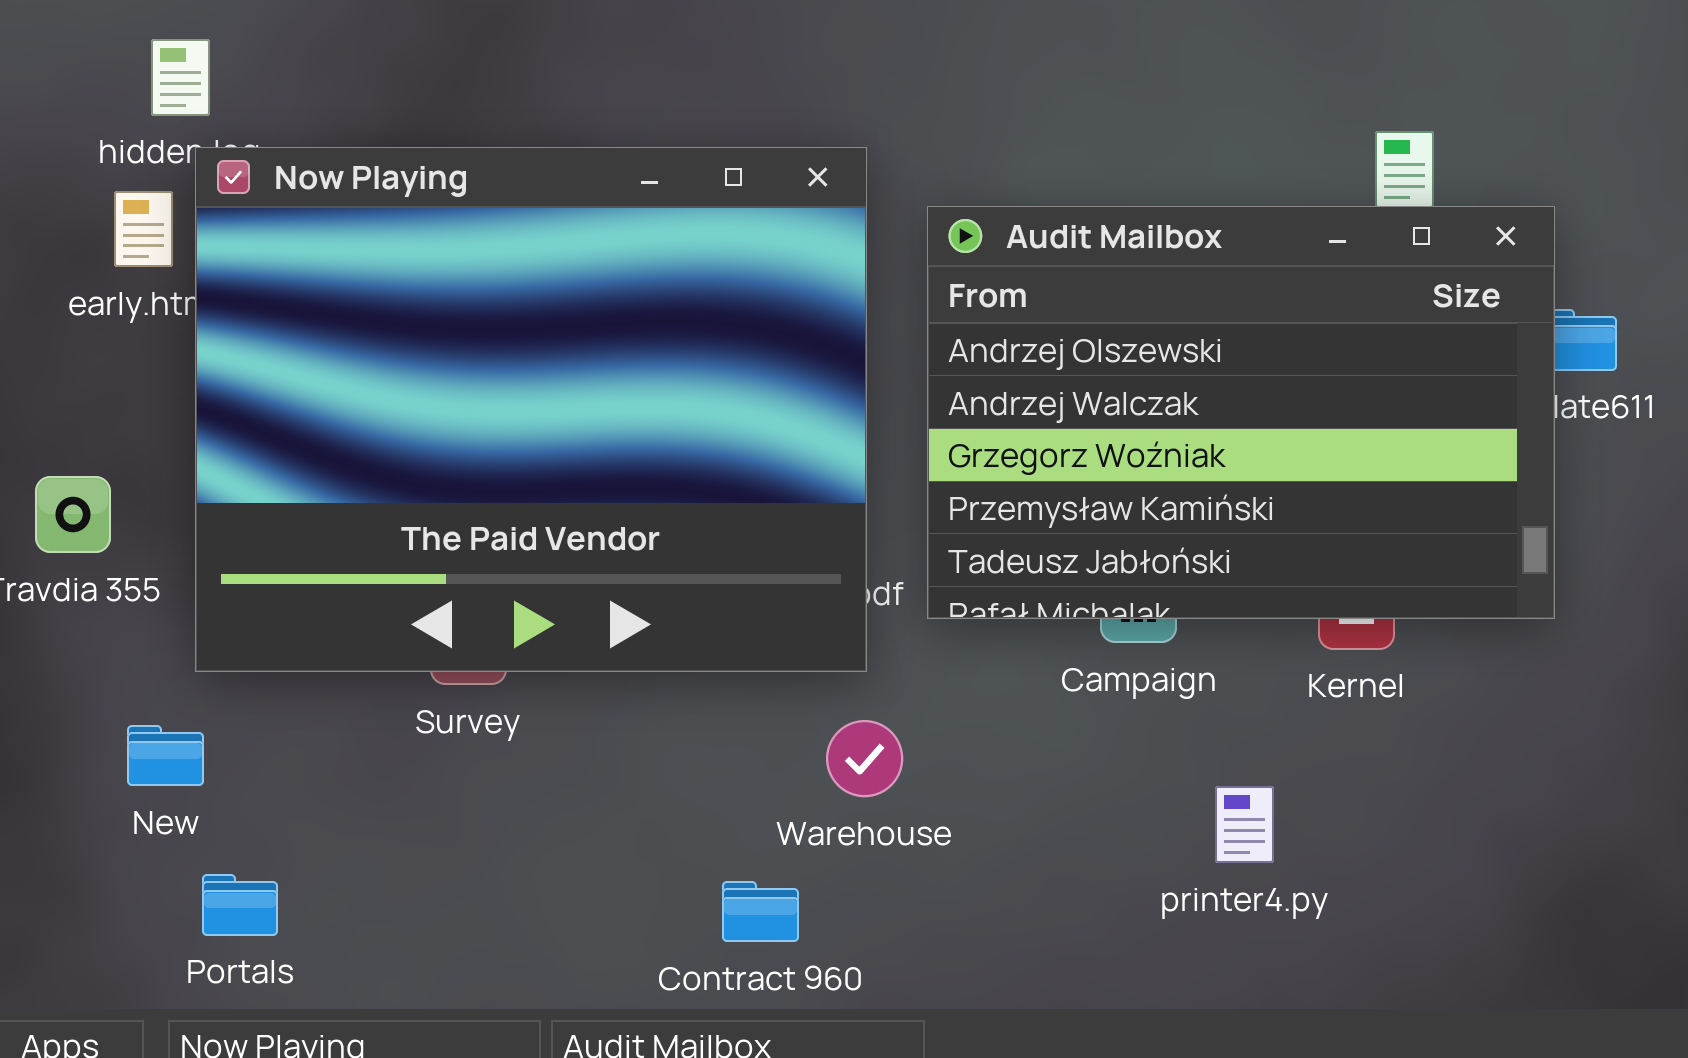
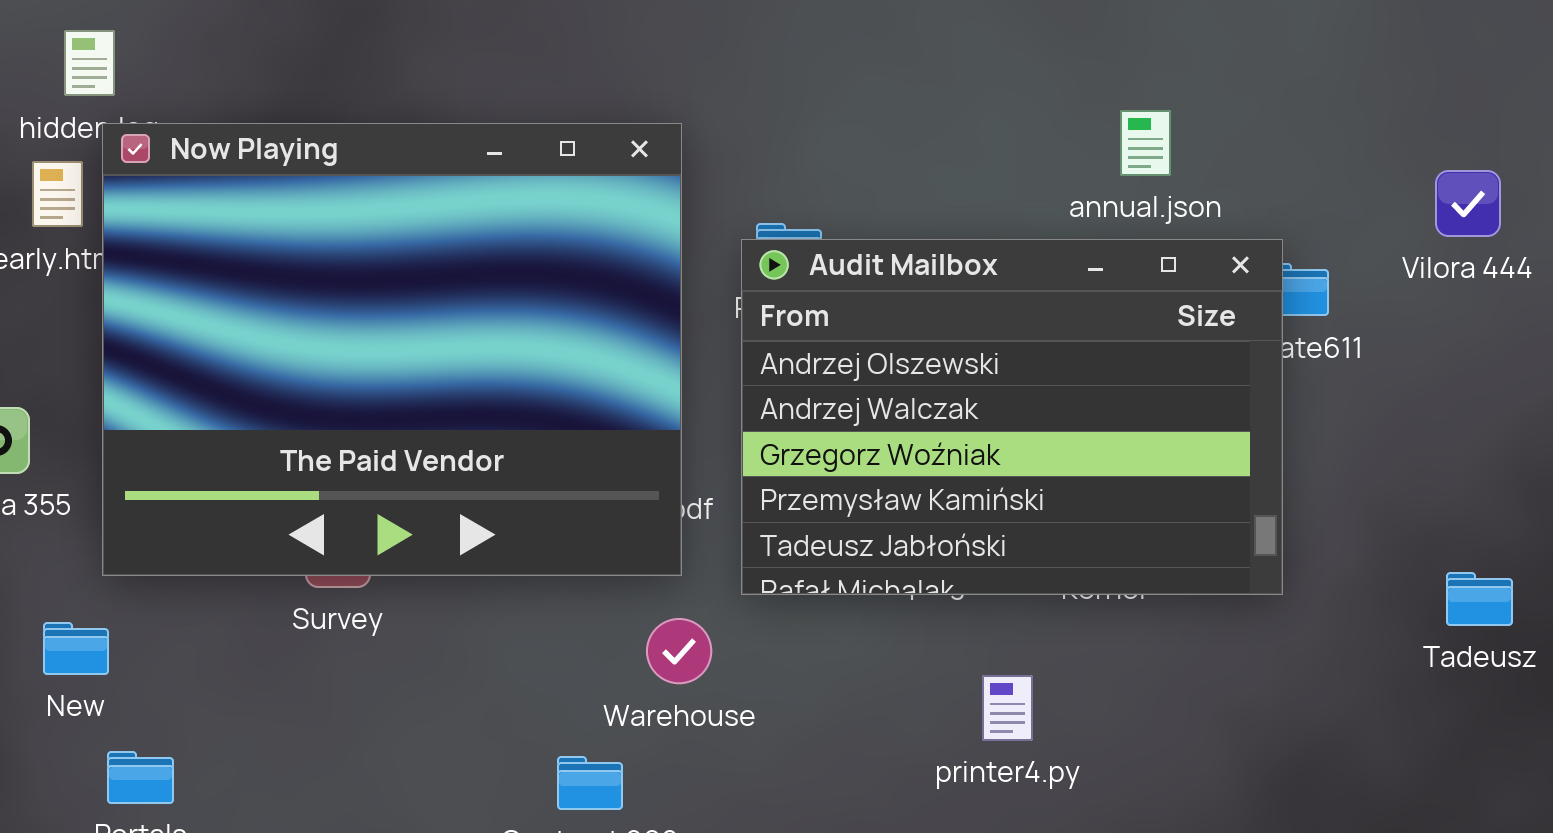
Audit Mailbox: [927,206,1555,619] -> [741,239,1283,595], moved

